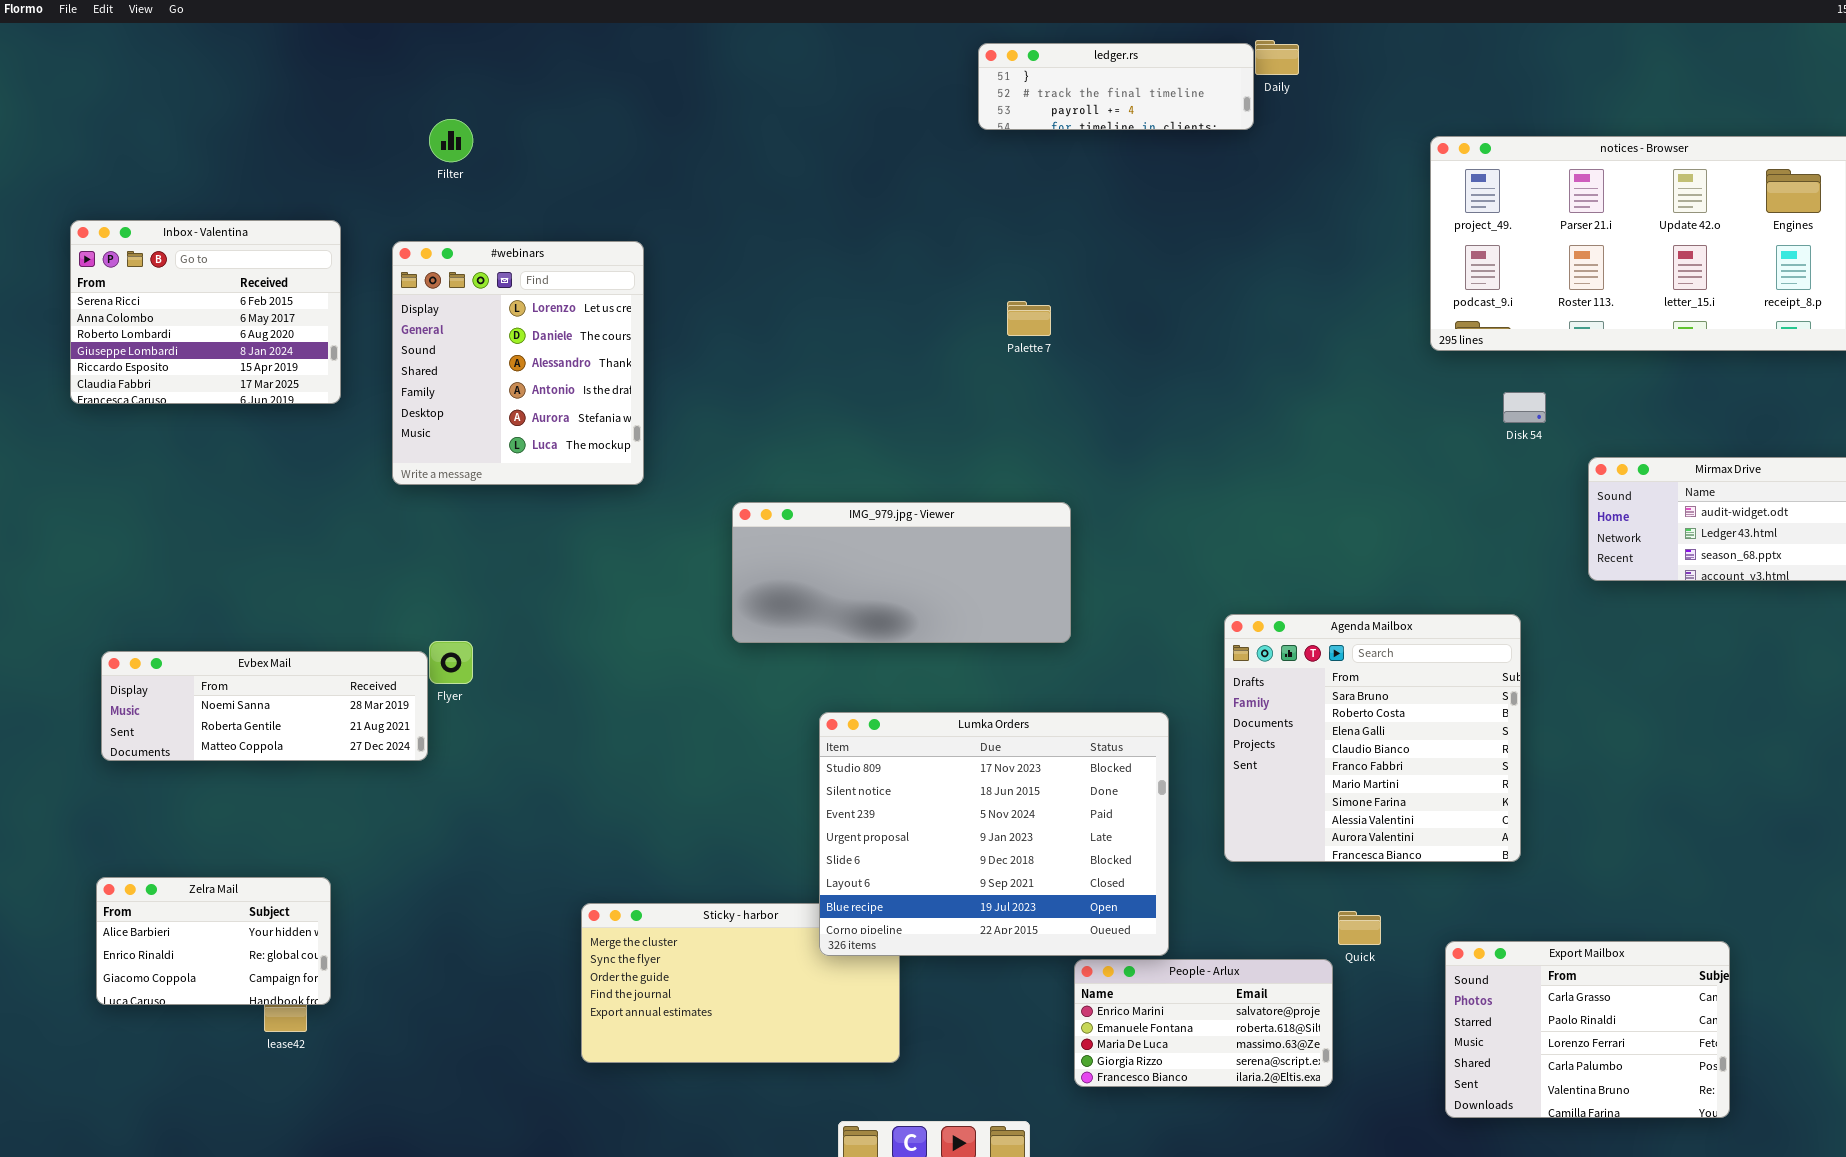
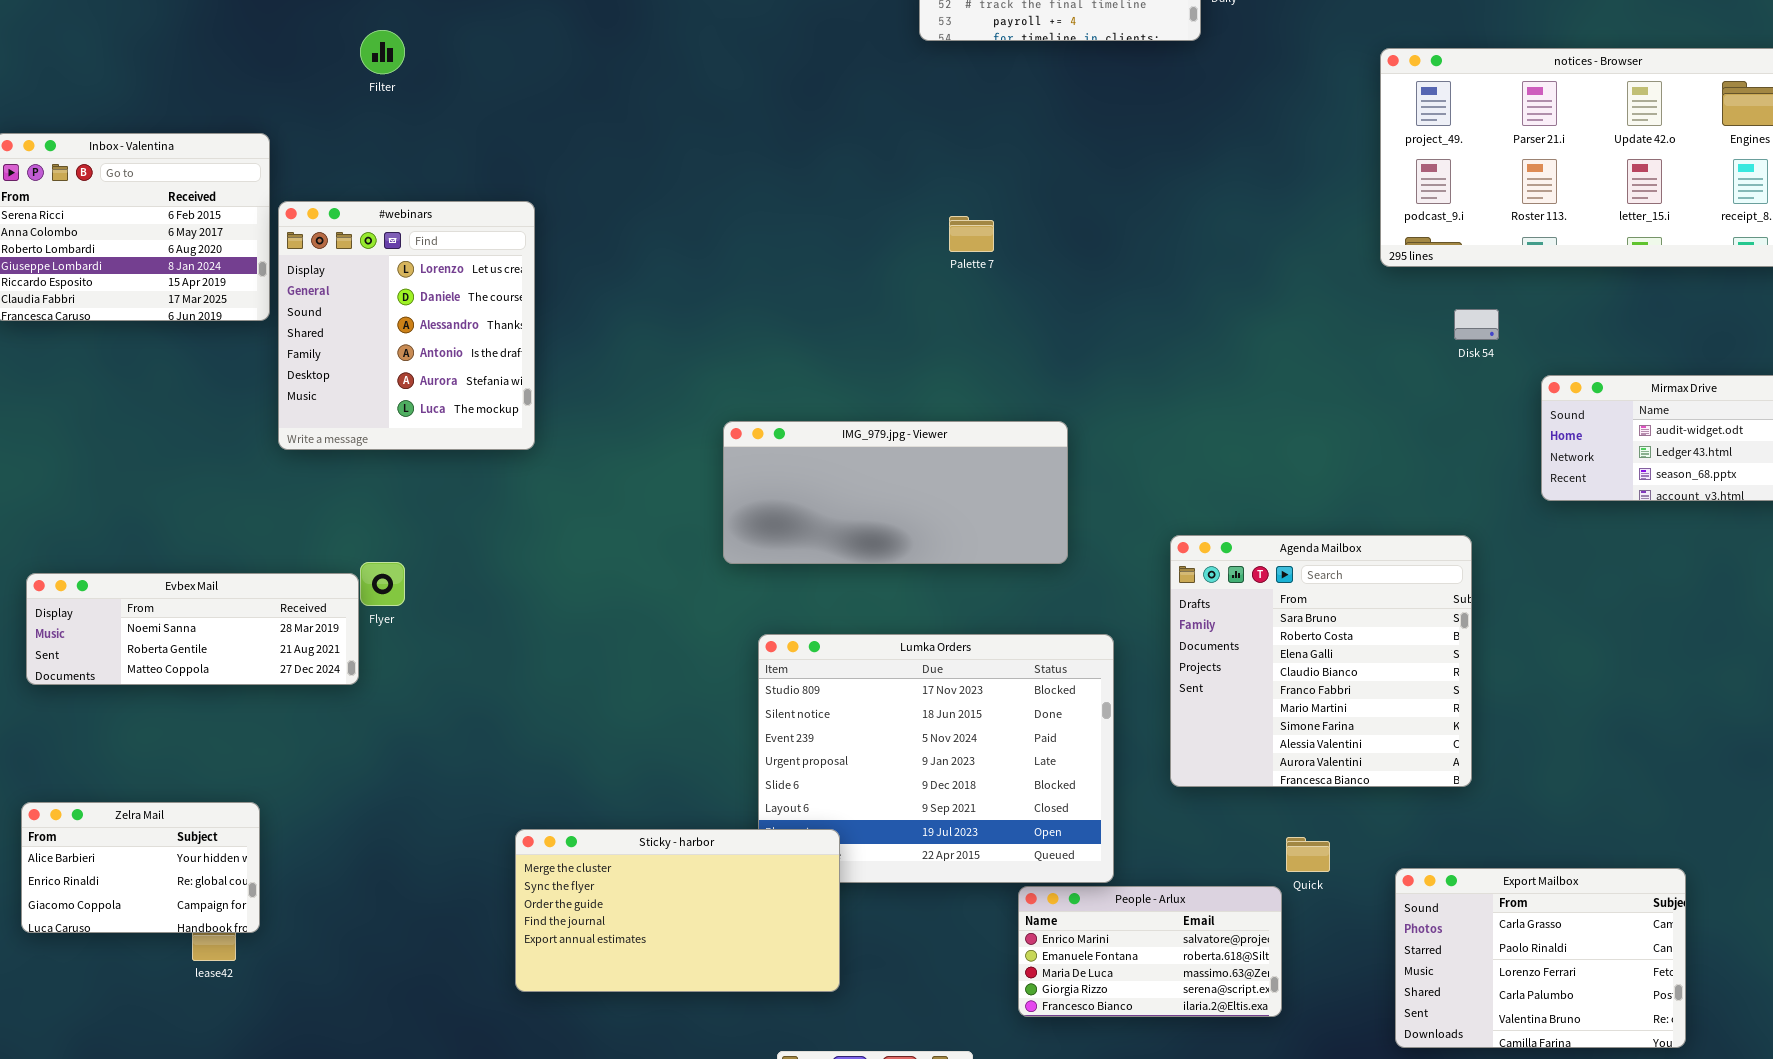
#webinars: [392,241,644,485] -> [278,201,535,450], moved
IMG_979.jpg - Viewer: [732,502,1071,643] -> [723,421,1068,564], moved
Sticky - harbor: [581,903,900,1063] -> [515,829,840,992], raised

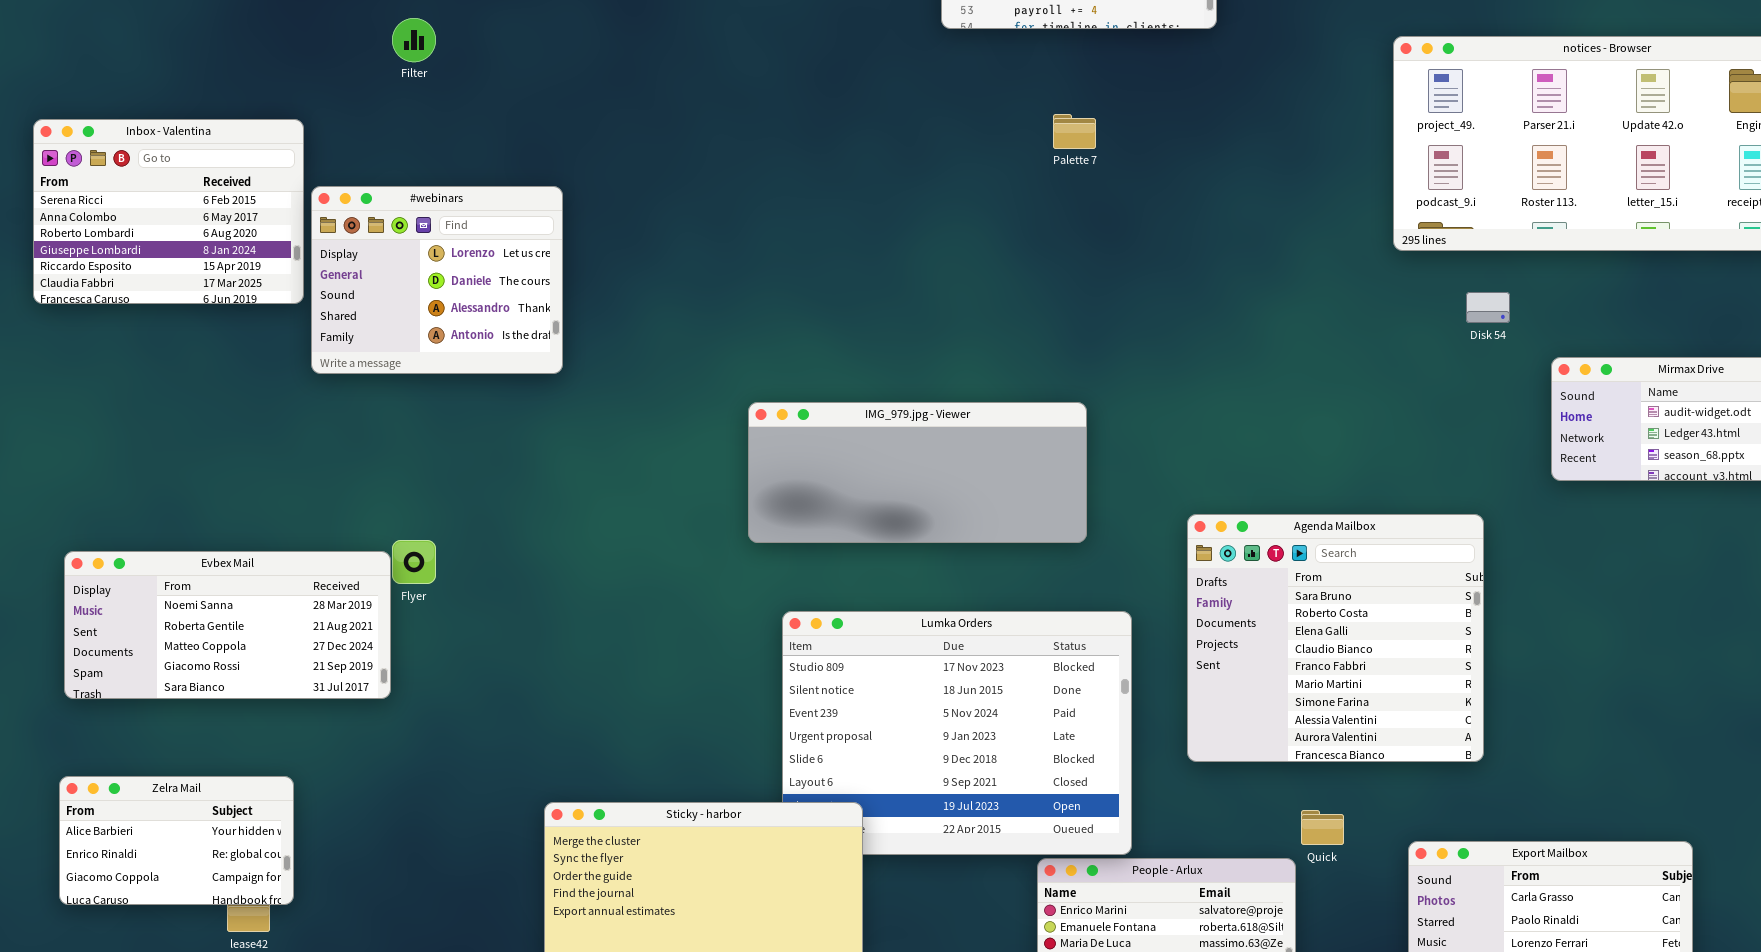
#webinars: [278,201,535,450] -> [311,186,563,374], resized
Palette 7: [949,216,994,252] -> [1053,114,1096,149], moved
Evbex Mail: [26,573,359,685] -> [64,551,391,699], resized

